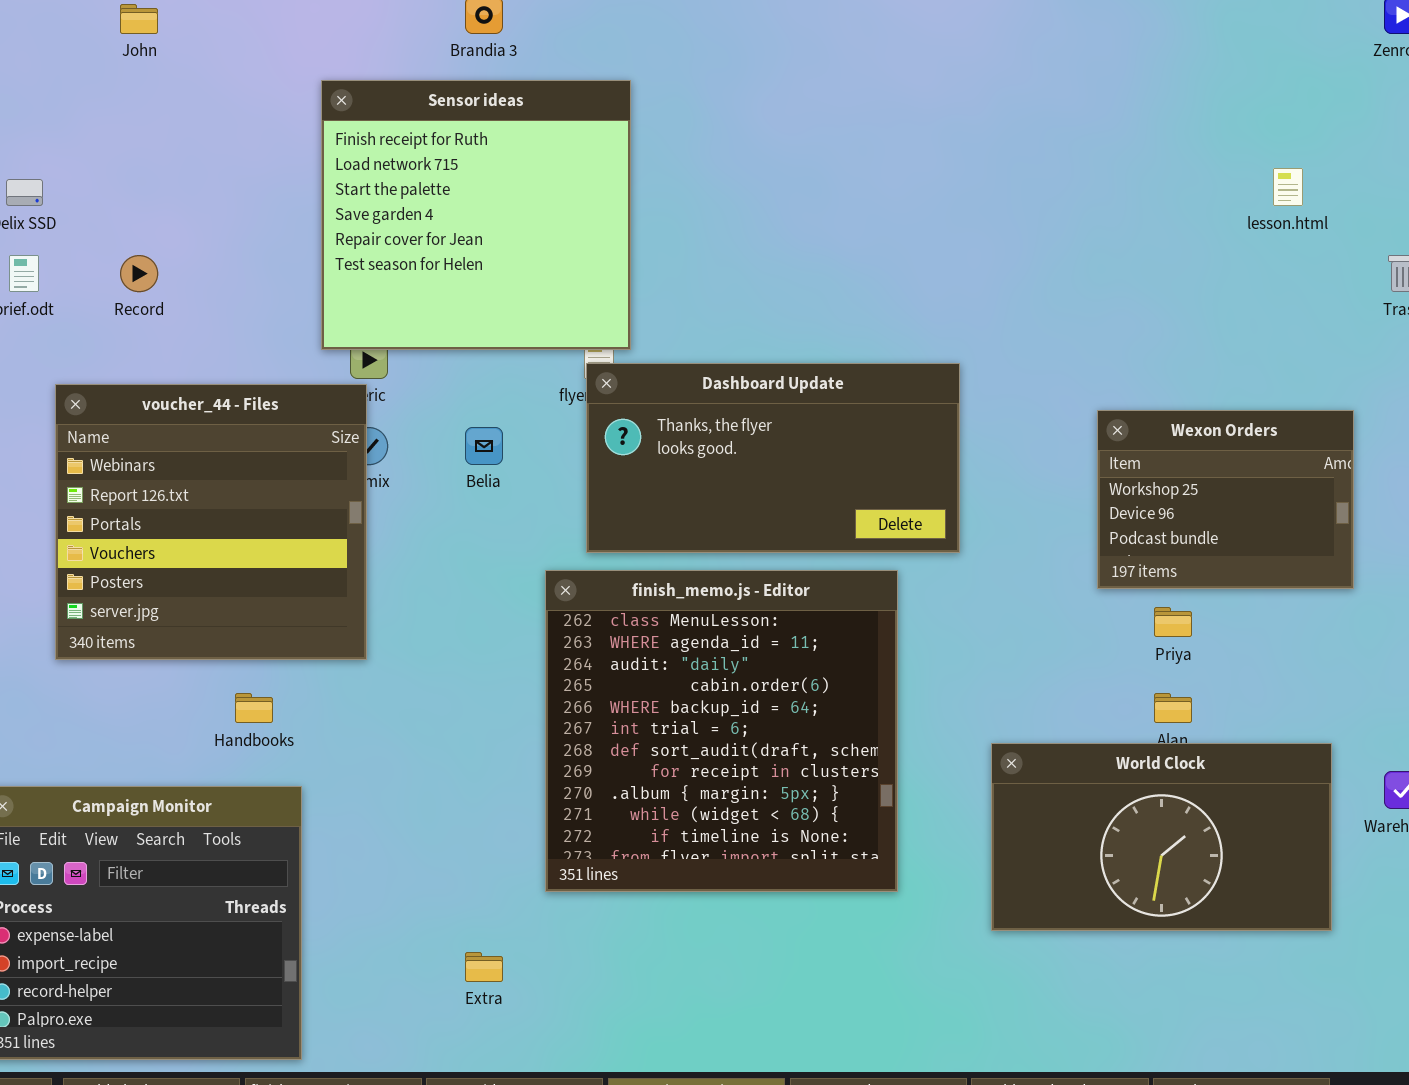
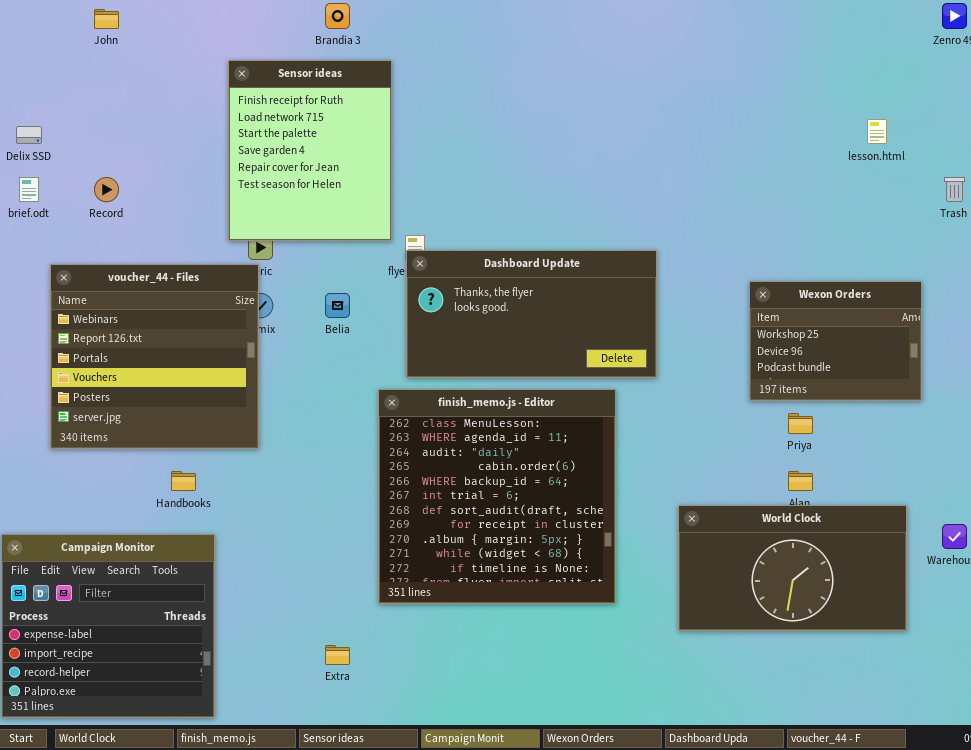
Sensor ideas: [321,80,631,350] -> [228,60,392,241], resized

